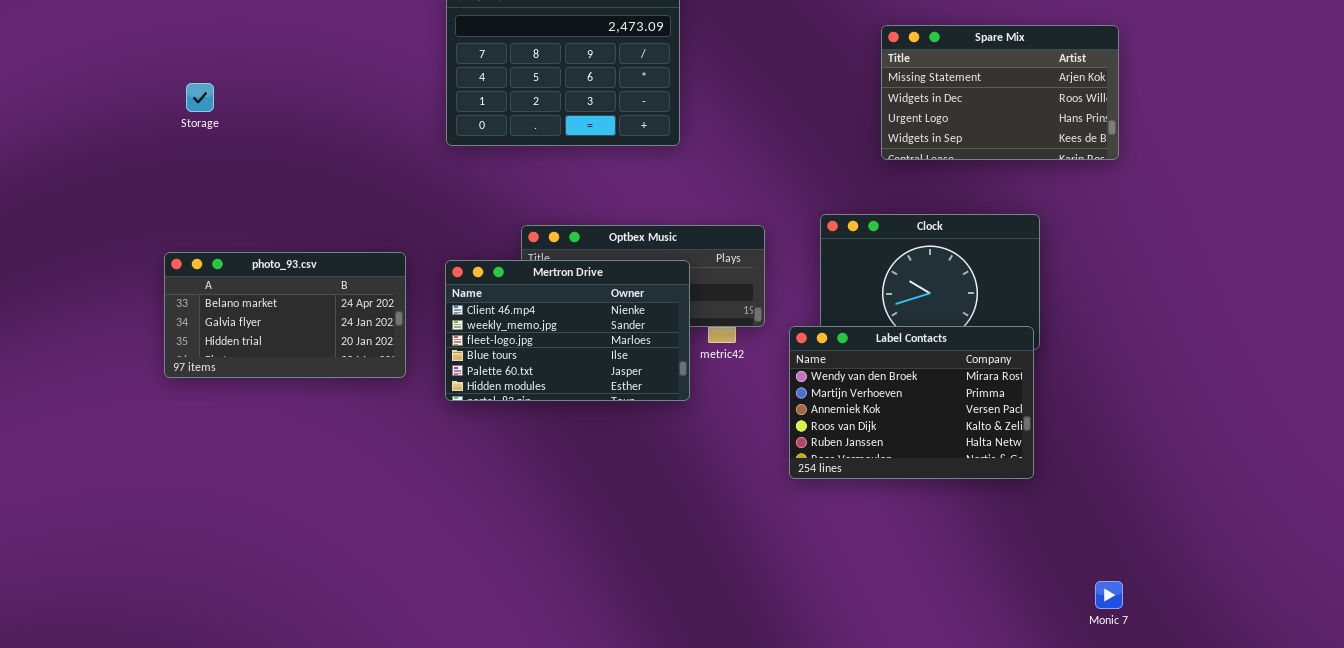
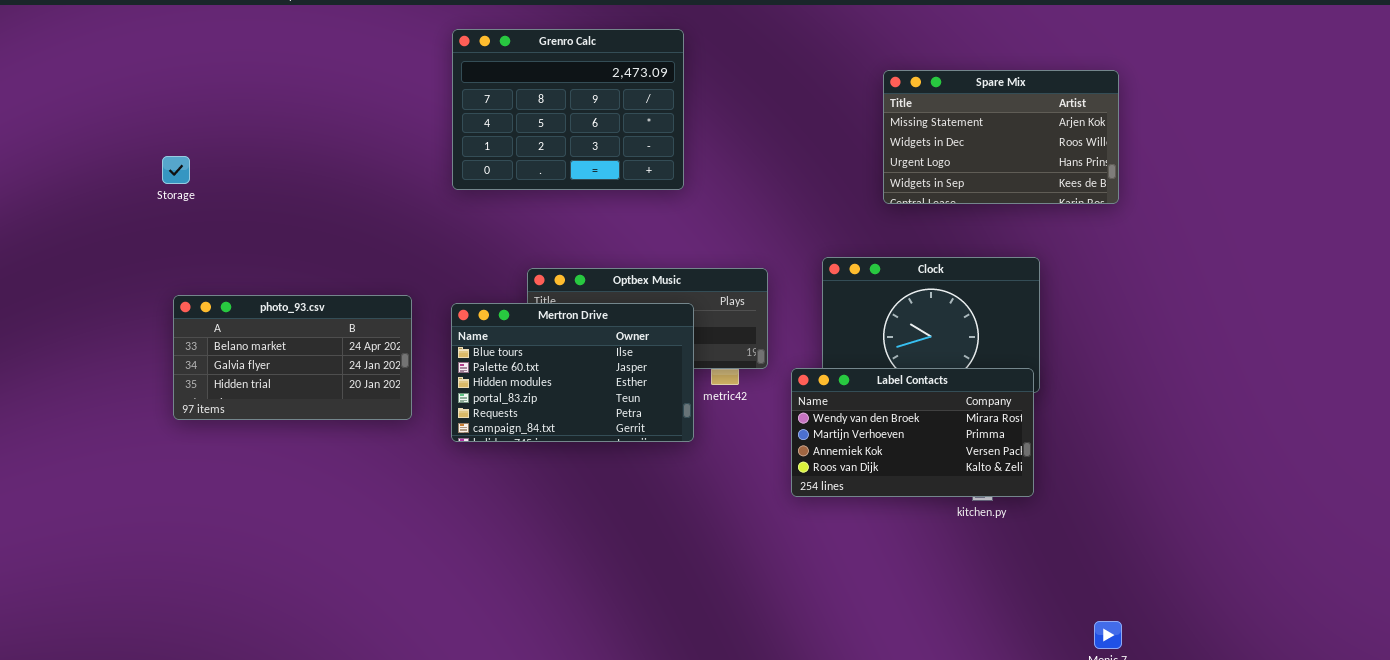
Storage: [186,83,214,112] -> [162,156,190,184], moved
Mertron Drive: [445,260,690,401] -> [451,303,694,442], scrolled down 3 rows
Label Contacts: [789,326,1034,479] -> [791,368,1034,497], resized

